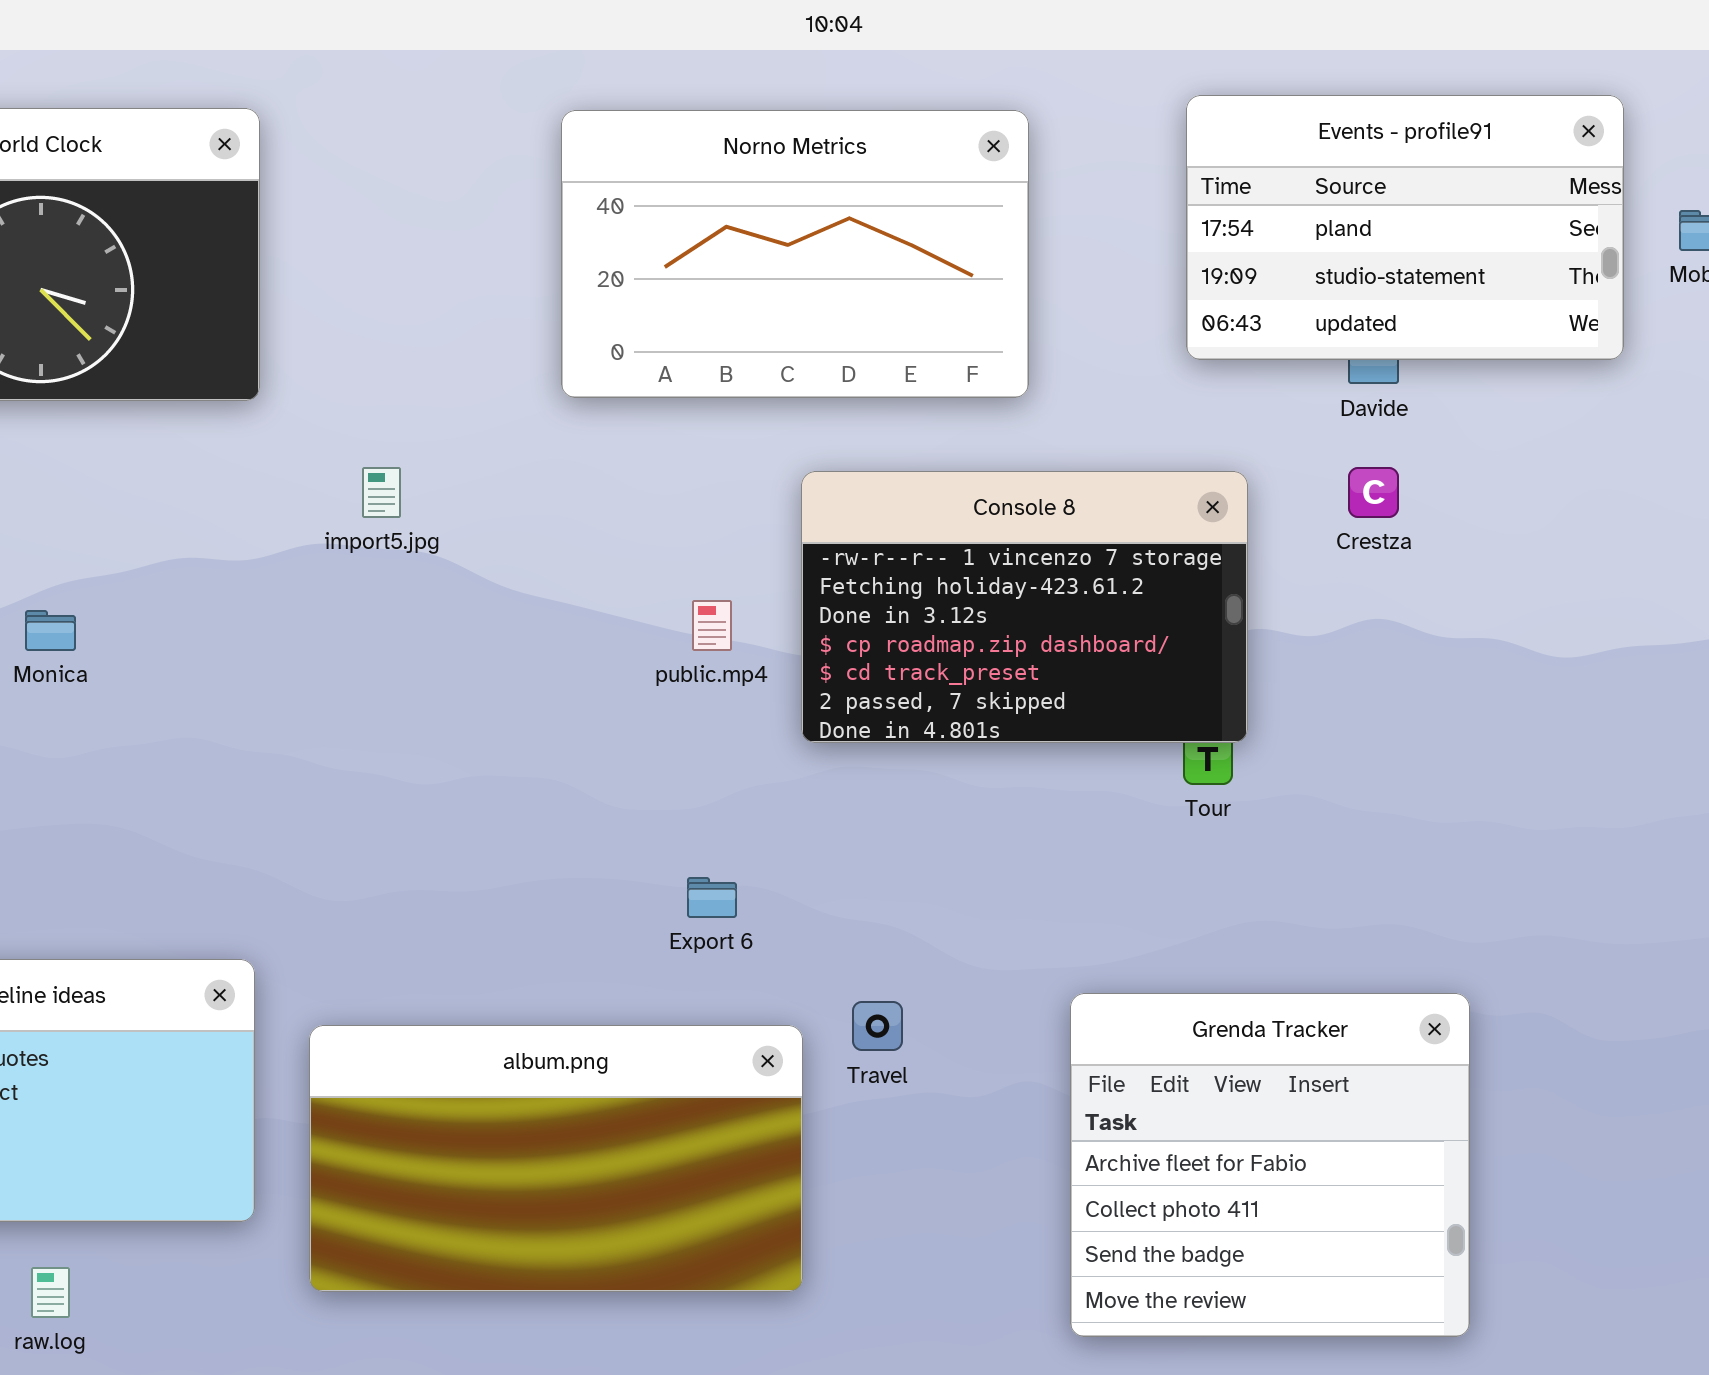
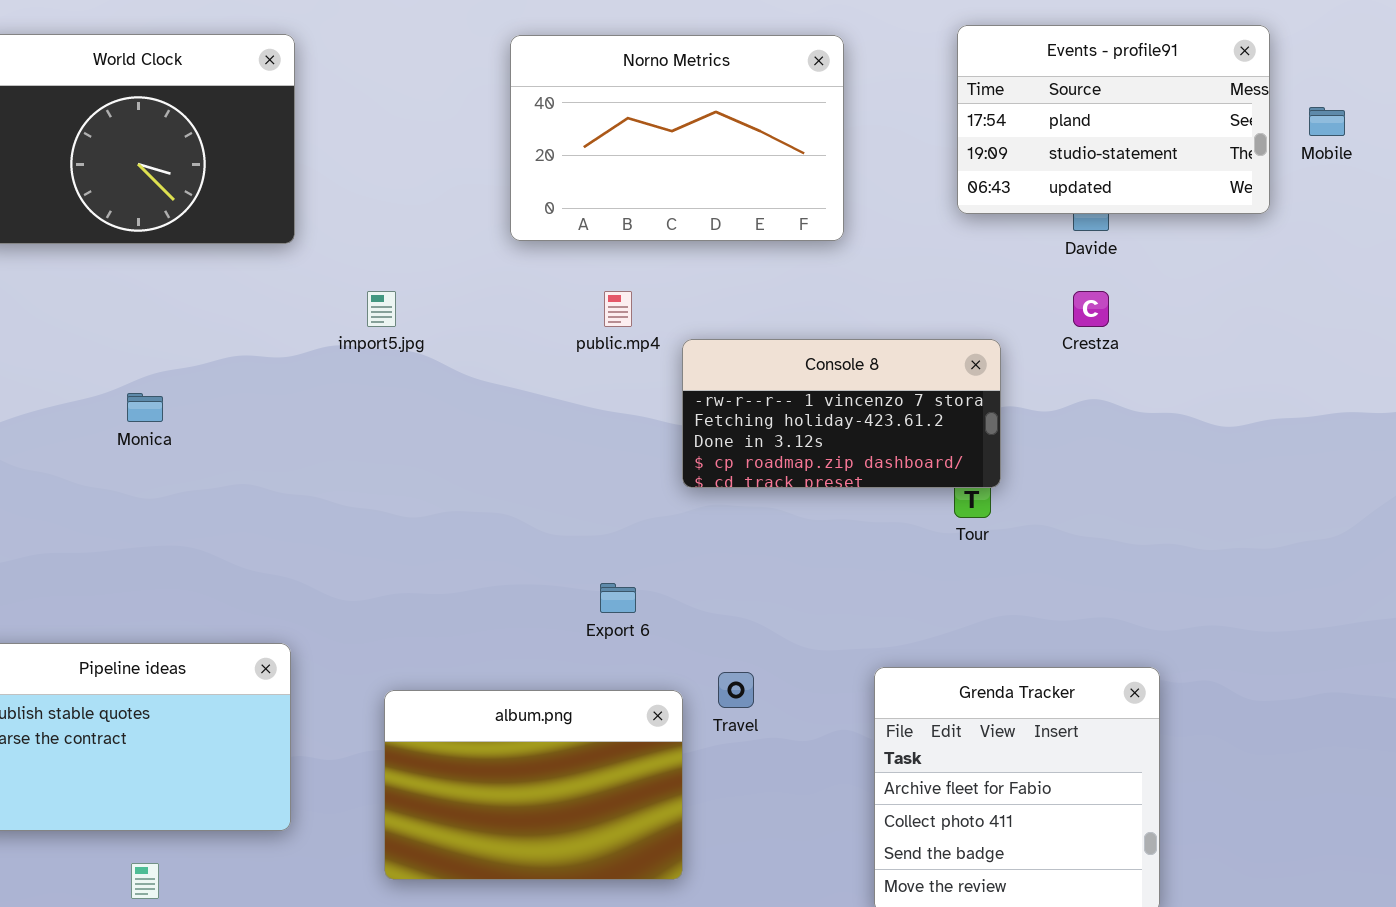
Console 8: [801,471,1248,743] -> [682,339,1001,488], resized
public.mp4: [692,600,732,651] -> [604,291,632,327], moved
album.png: [309,1025,803,1292] -> [384,690,683,880], resized

